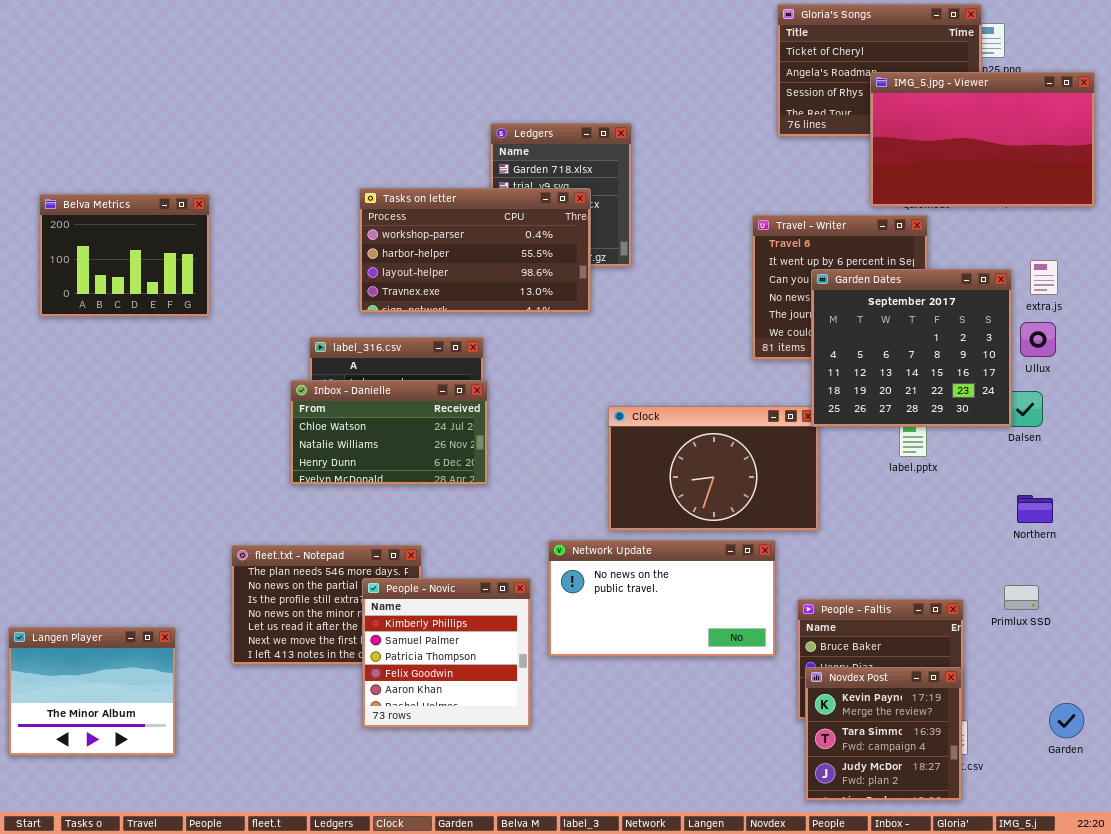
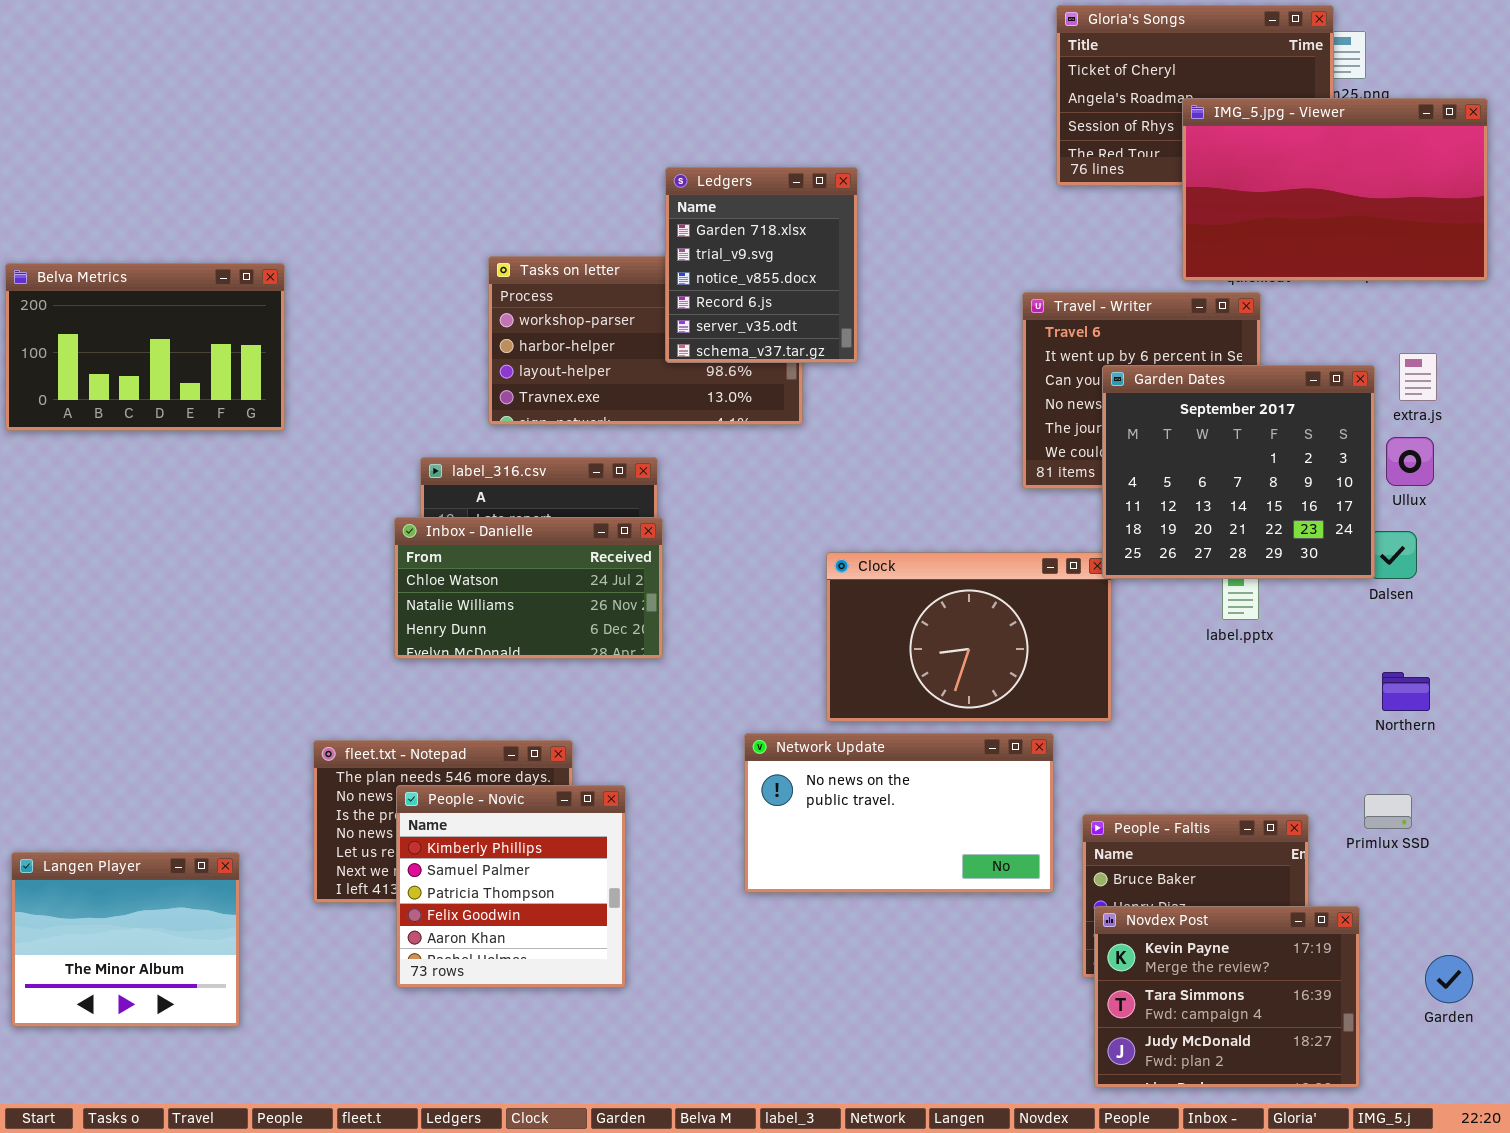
Ledgers: [490,123,632,267] -> [665,167,858,363], raised
Belva Metrics: [39,194,210,317] -> [5,263,285,431], resized
People - Novic: [362,578,531,728] -> [396,785,626,988], moved
Novdex Post: [805,667,962,801] -> [1094,906,1360,1088], resized

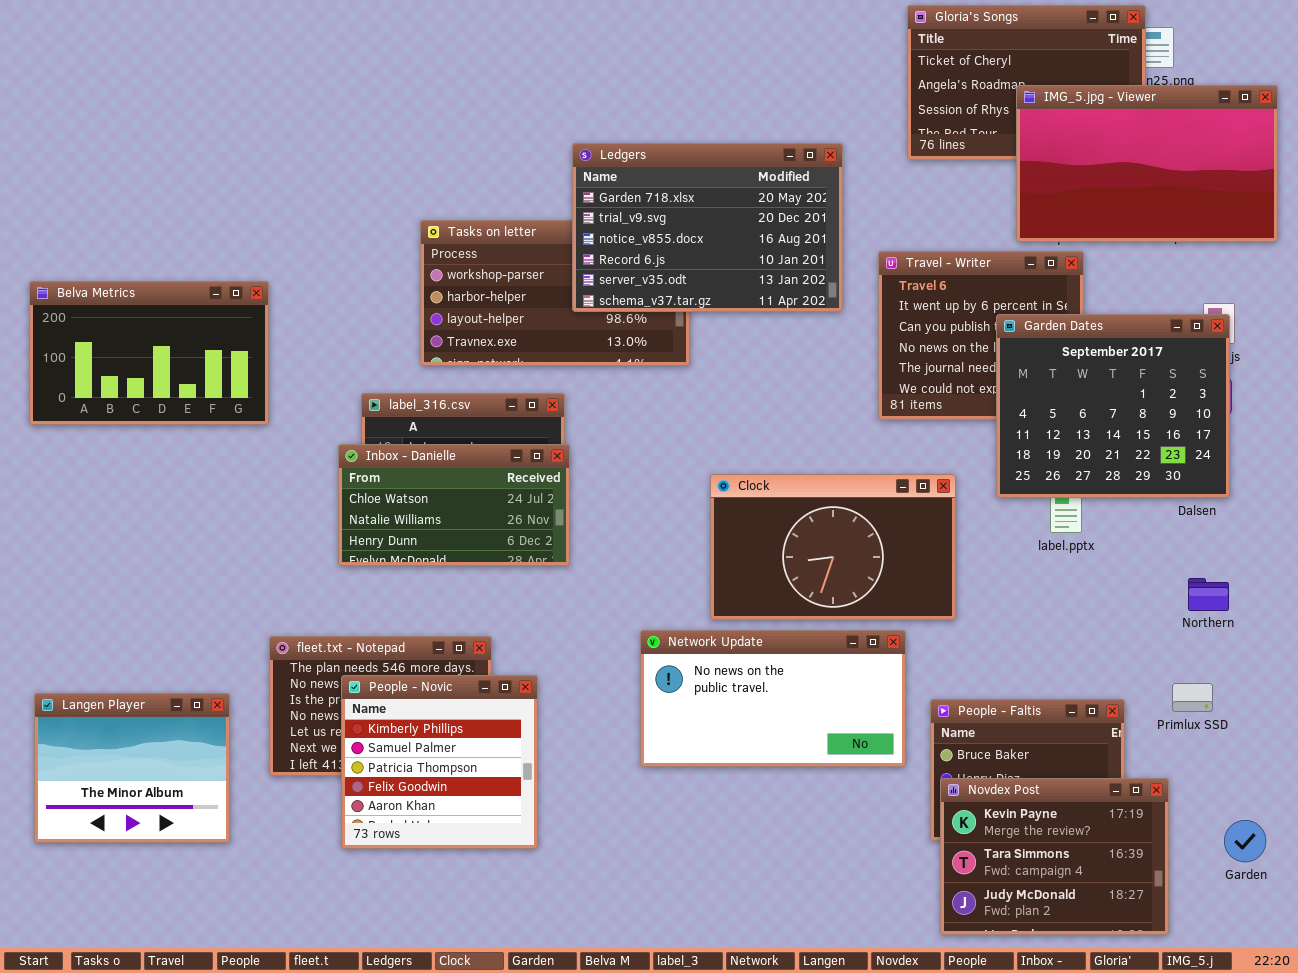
Ledgers: [665,167,858,363] -> [572,143,843,312], resized
Belva Metrics: [5,263,285,431] -> [29,281,269,425], moved
Garden Dates: [1102,365,1375,579] -> [996,314,1230,498], moved
Langen Player: [11,852,240,1027] -> [34,693,230,843], moved

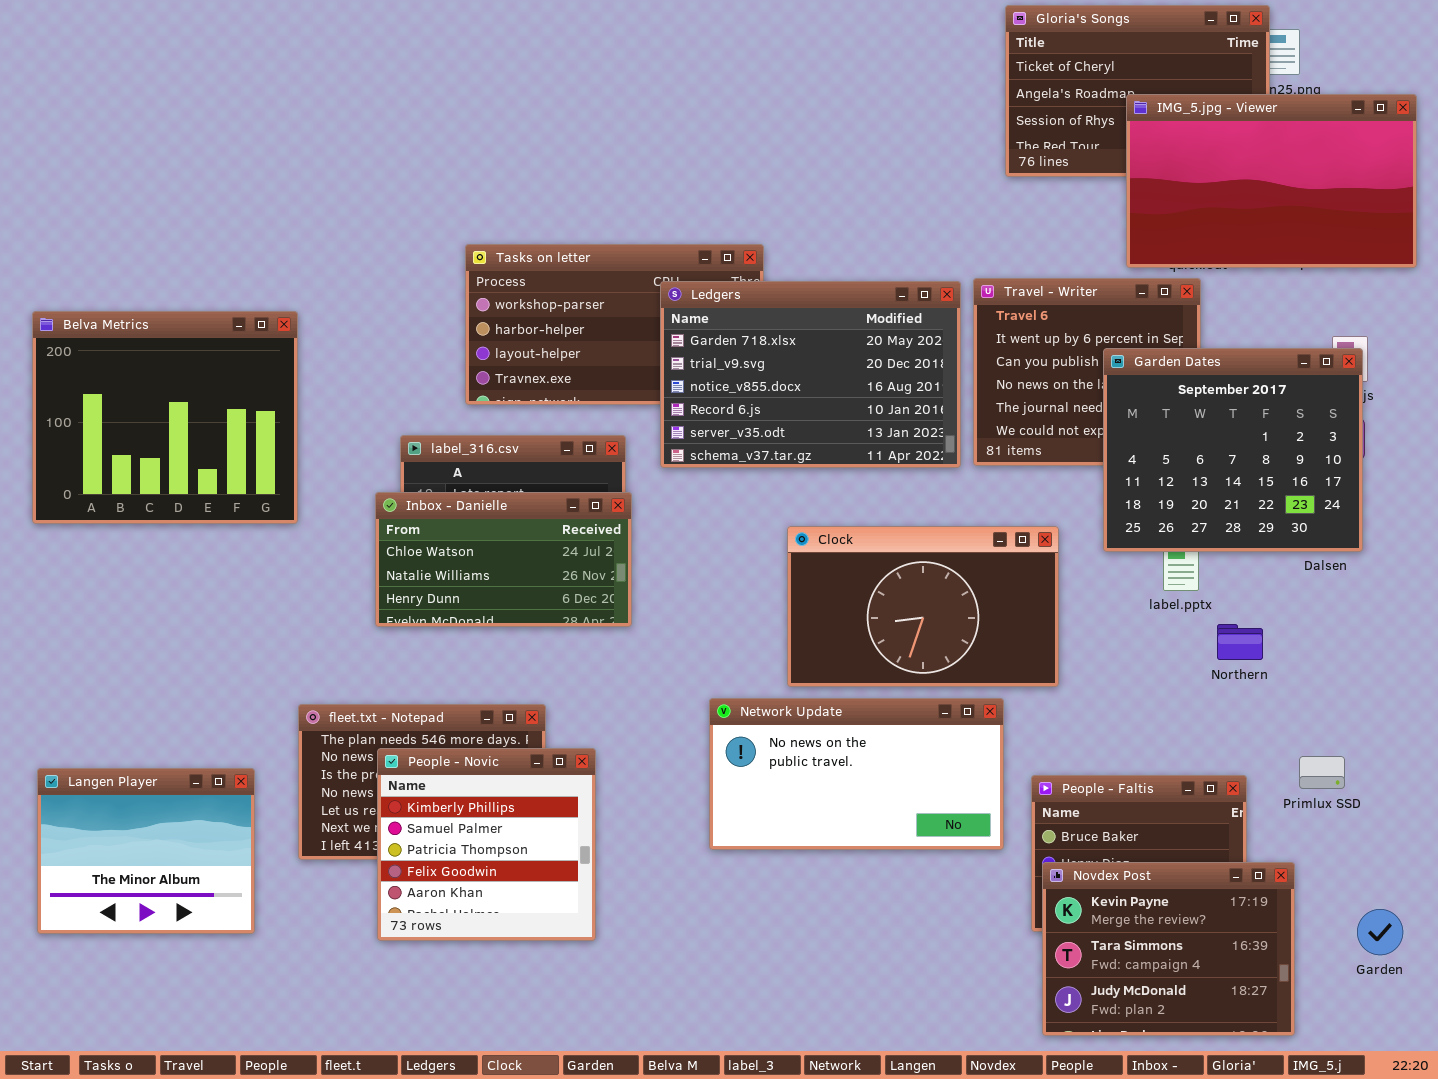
Ledgers: [572,143,843,312] -> [660,281,961,468], moved
Belva Metrics: [29,281,269,425] -> [32,311,298,524], resized
Northern: [1188,578,1229,611] -> [1217,624,1263,660], moved

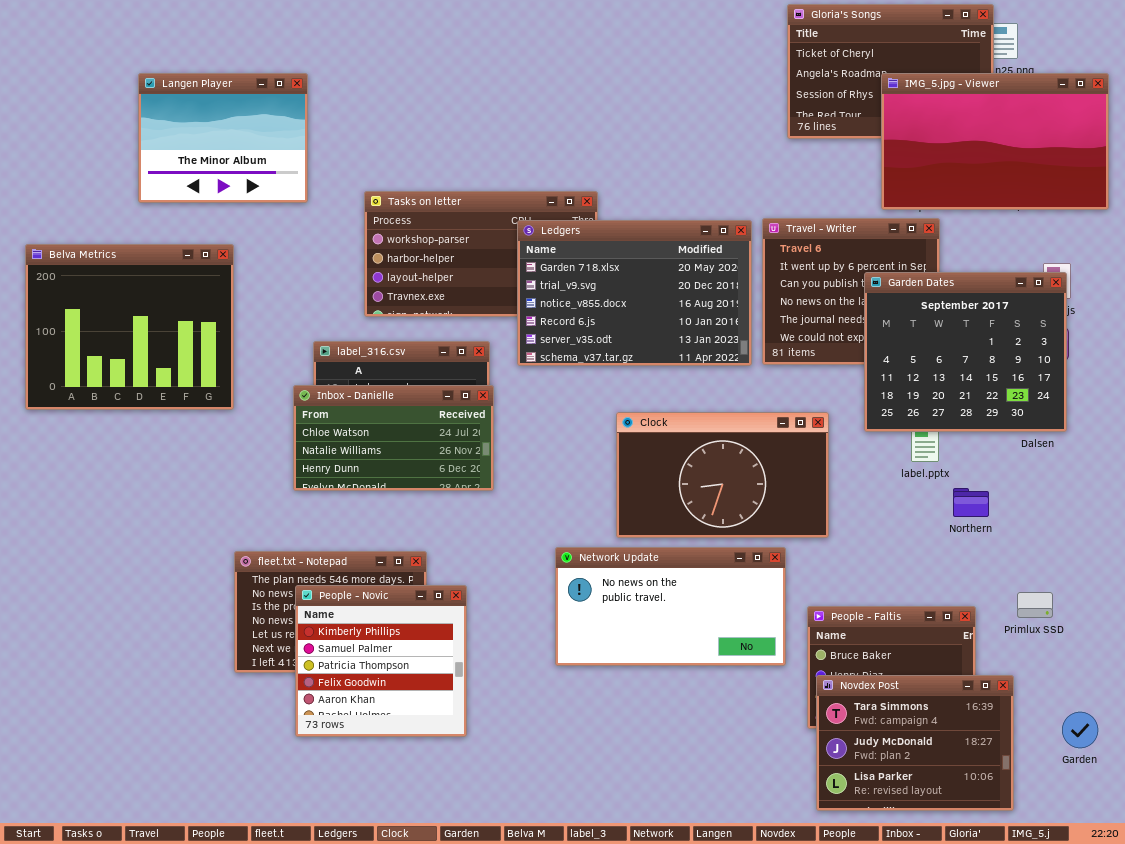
Langen Player: [37,768,255,934] -> [138,73,308,203], moved
Novdex Post: [1042,862,1295,1036] -> [816,675,1014,811], scrolled down 1 row

